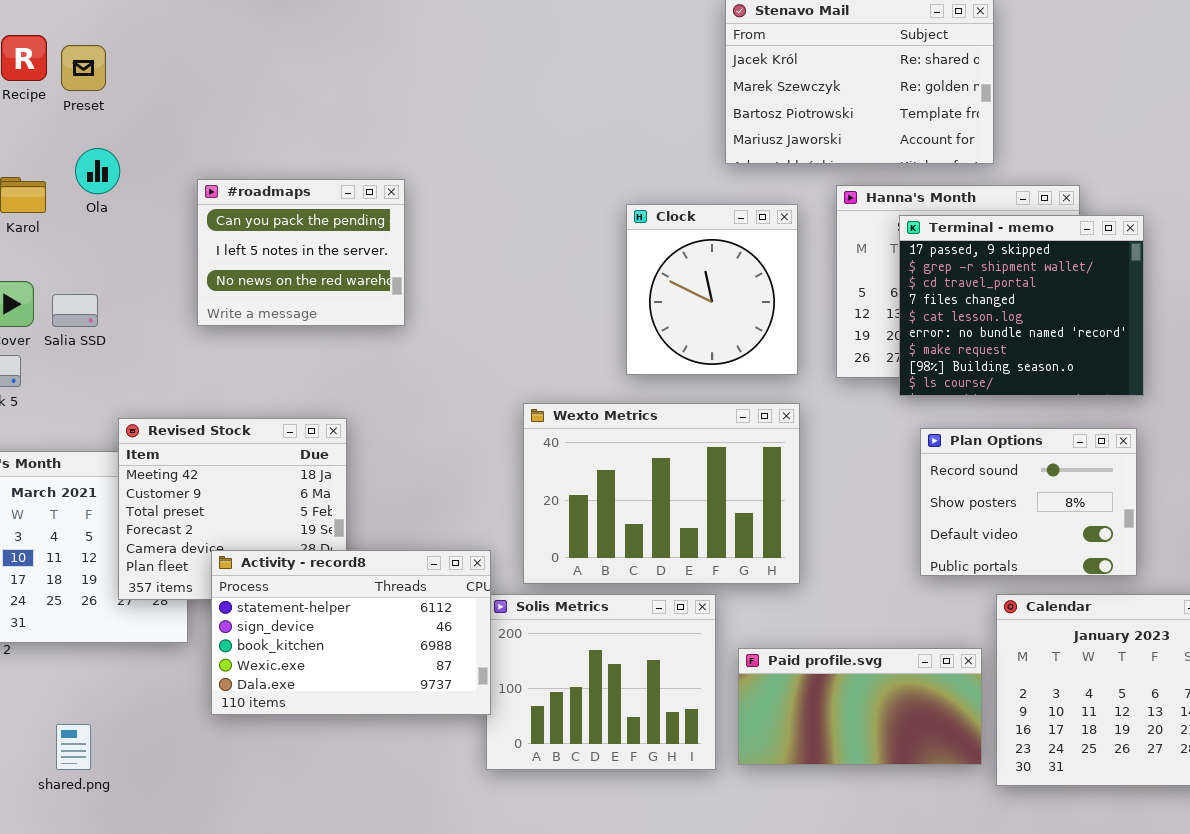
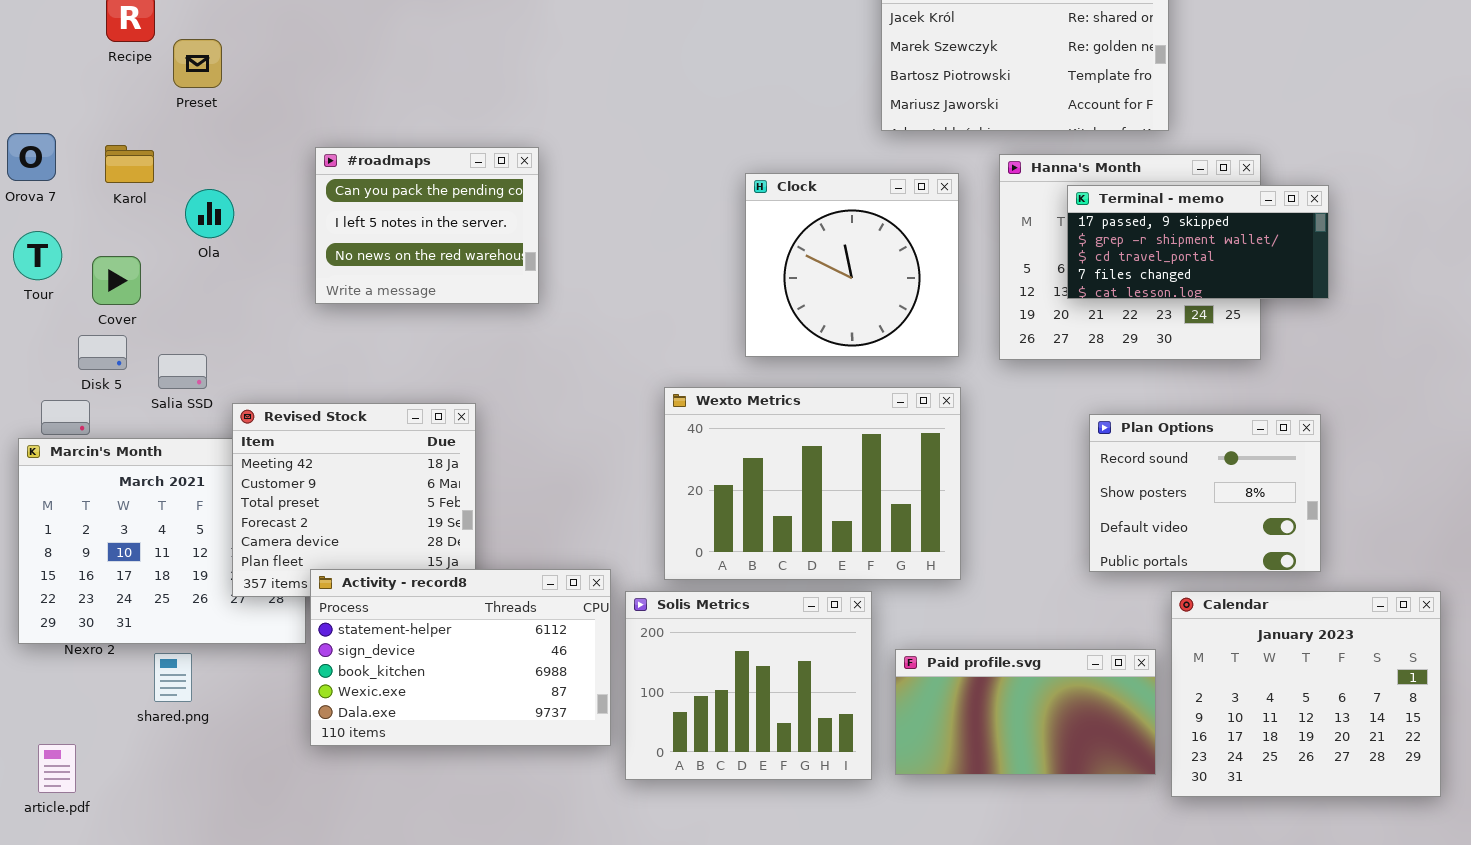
Preset: [61,45,106,91] -> [173,39,222,88], moved
Ola: [75,148,120,194] -> [185,189,234,238], moved
Clock: [626,204,798,375] -> [745,173,959,357], resized
Terminal - memo: [899,215,1144,396] -> [1067,185,1329,299], resized
Salia SSD: [52,294,98,327] -> [158,354,207,389], moved
Activity - record8: [211,550,491,715] -> [310,569,611,746], moved
shared.png: [56,724,91,770] -> [154,653,192,702], moved

